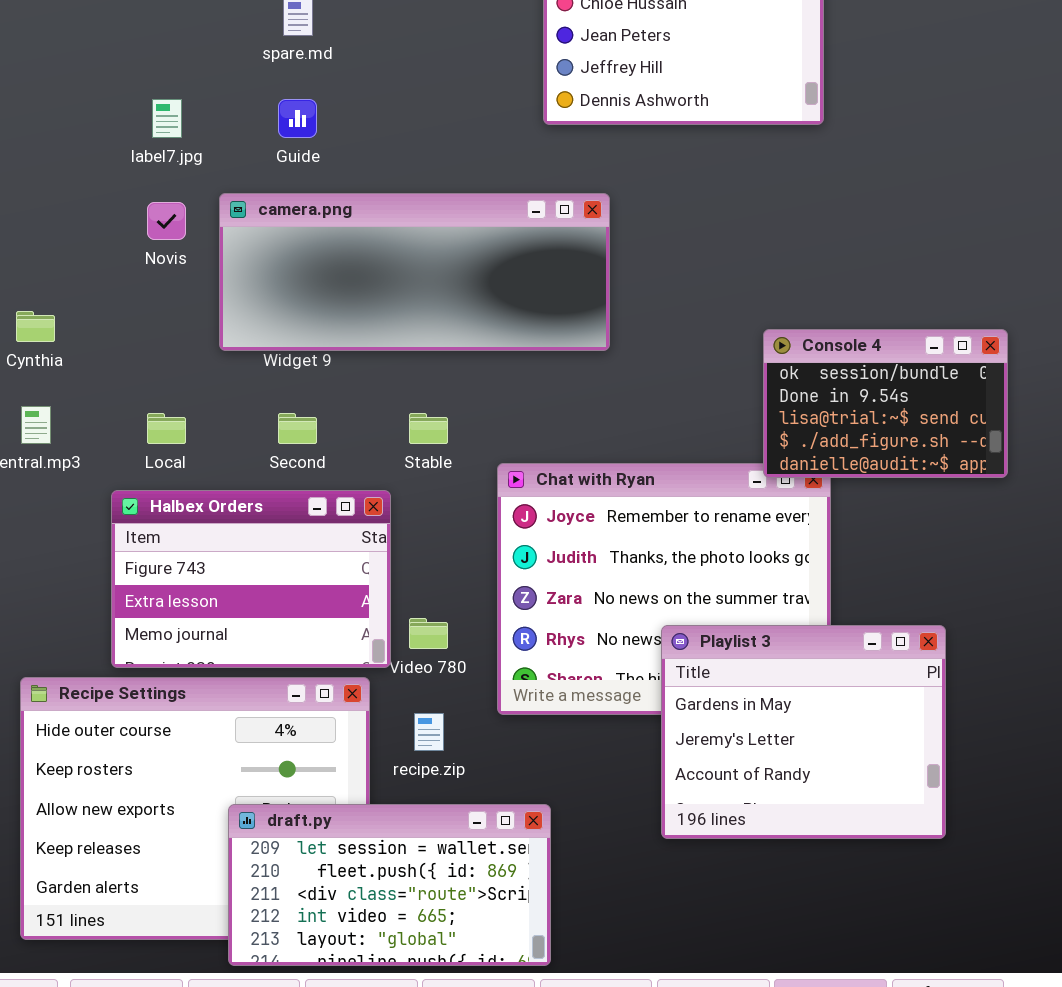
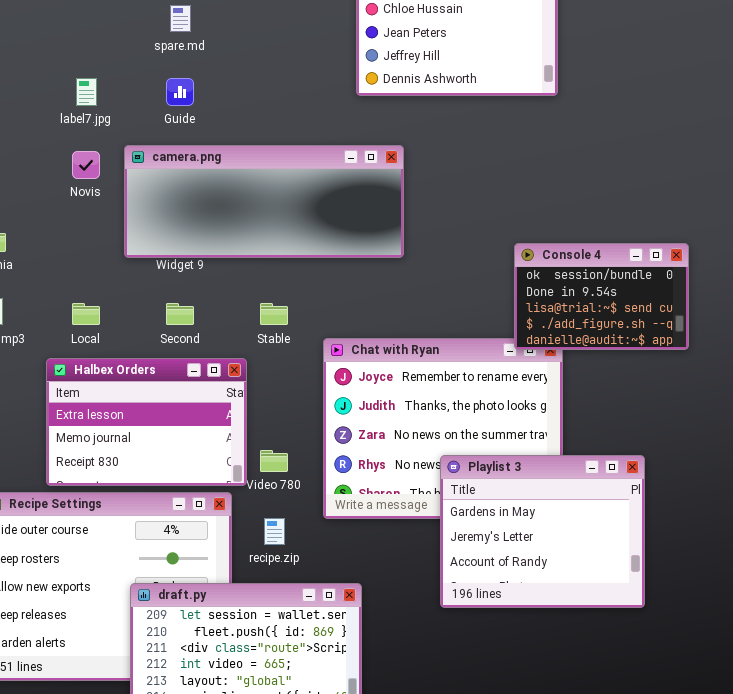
Halbex Orders: [111,490,391,668] -> [46,358,247,486], scrolled down 1 row

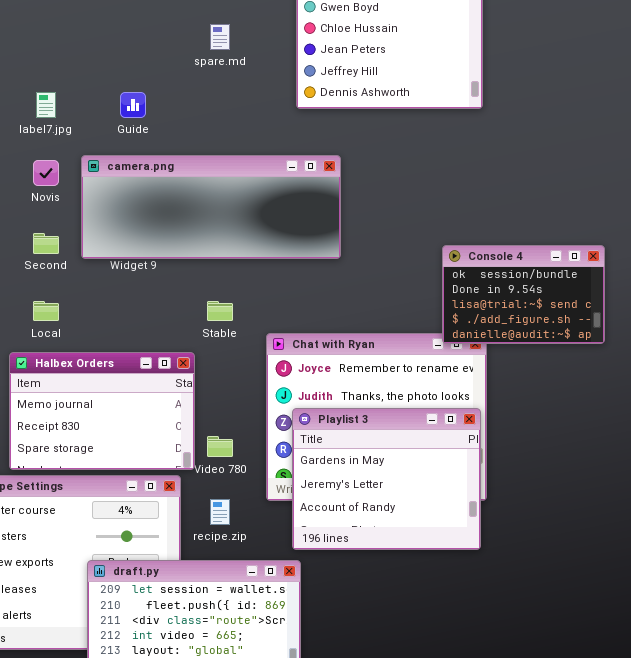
spare.md: [170,5,191,32] -> [210,24,230,50], moved
Second: [166,303,194,325] -> [33,233,59,254], moved
Halbex Orders: [46,358,247,486] -> [9,352,195,470], scrolled down 1 row
Playlist 3: [440,455,645,608] -> [292,408,481,550], moved

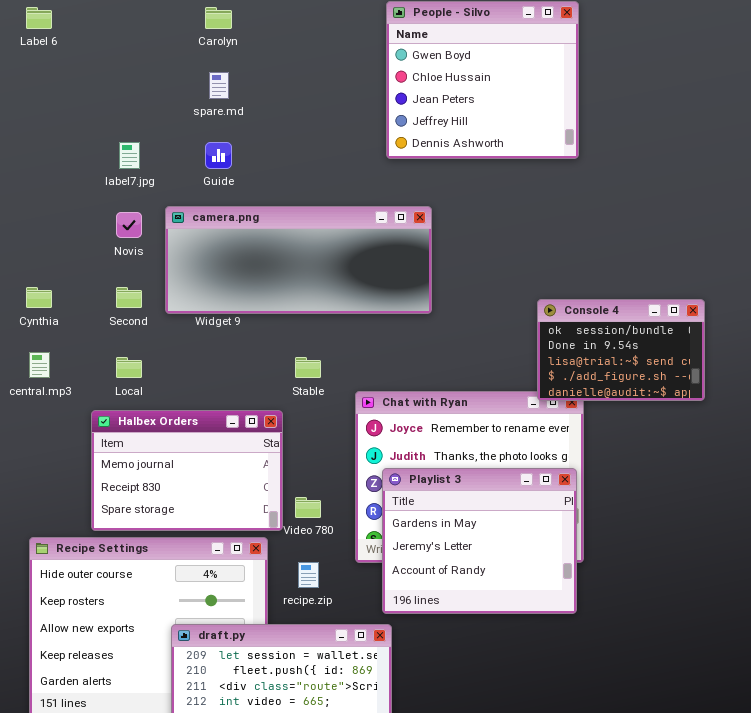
spare.md: [210,24,230,50] -> [209,72,229,99], moved

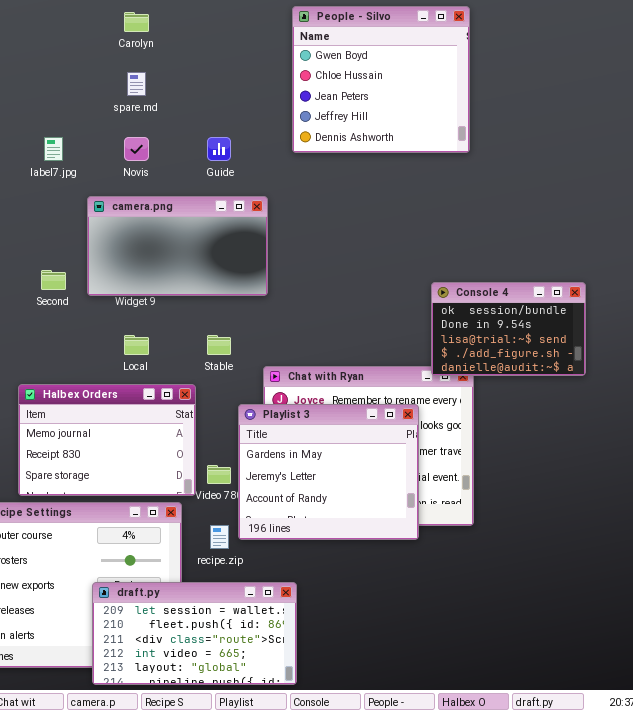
Guide: [205,142,232,169] -> [207,137,231,161], moved
camera.png: [165,206,432,314] -> [87,196,268,296], resized
Novis: [116,212,142,238] -> [124,137,149,161], moved
Local: [116,357,142,378] -> [124,335,149,355], moved
Playlist 3: [382,468,577,614] -> [238,404,419,540], moved

